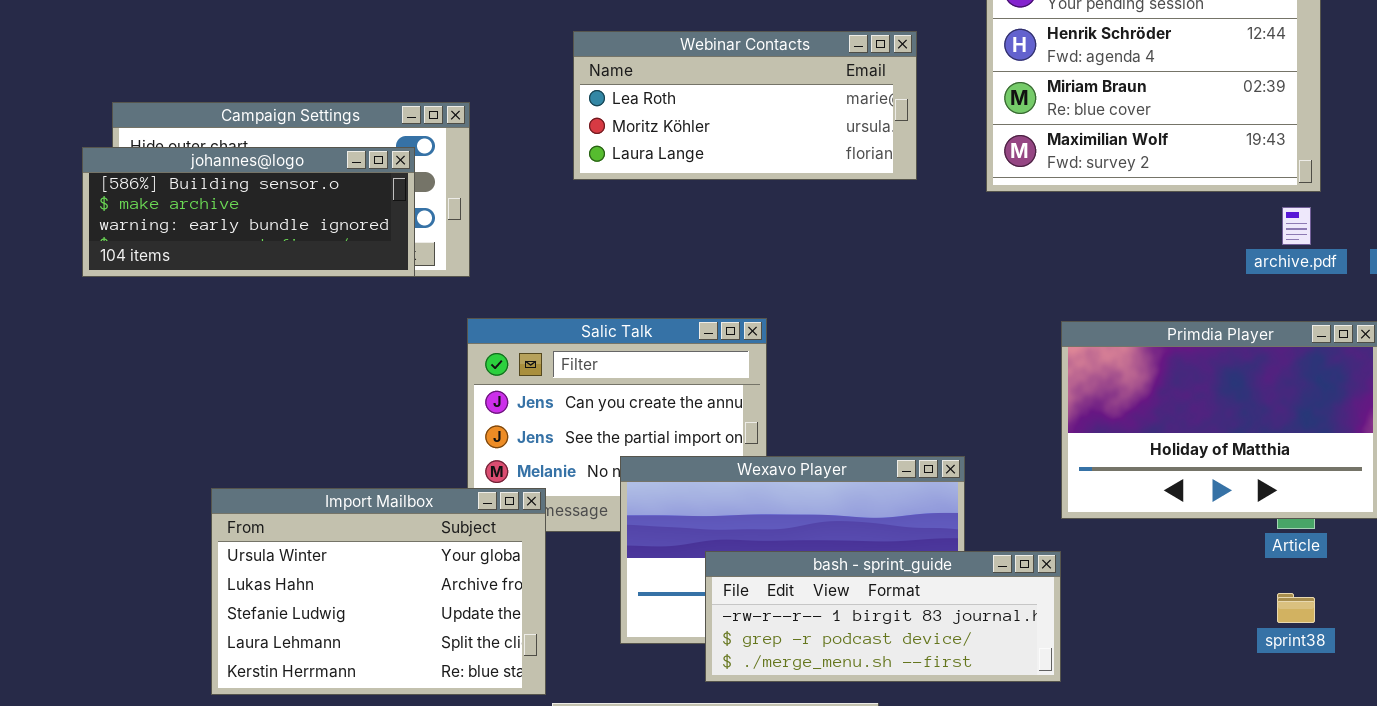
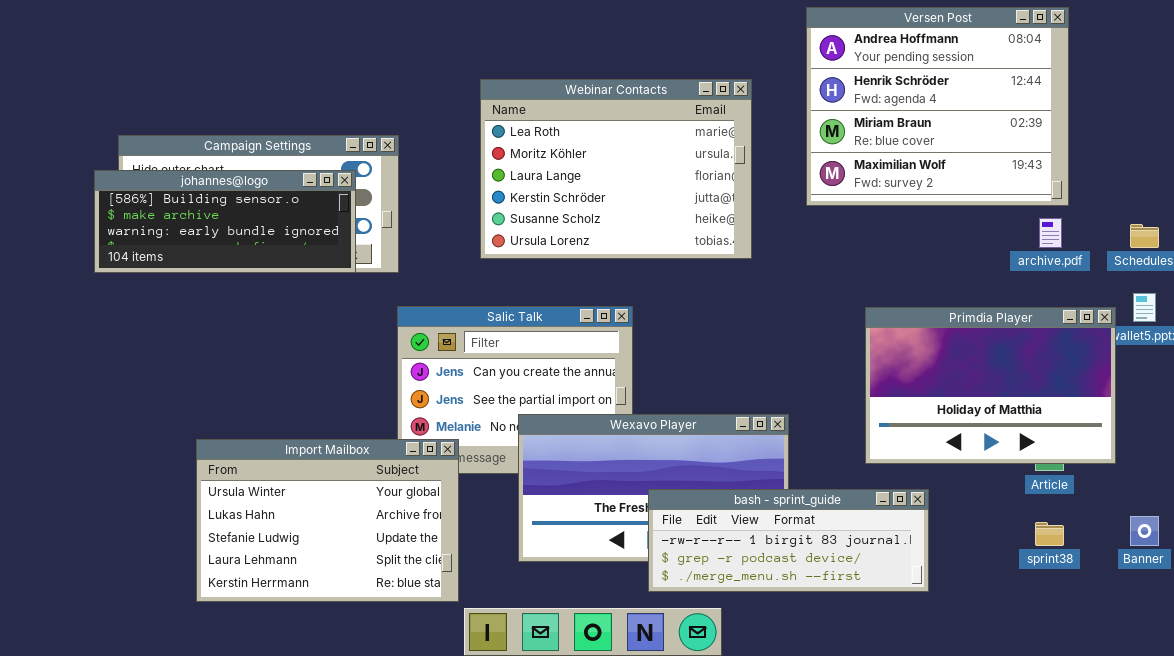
Webinar Contacts: [573,31,917,180] -> [480,79,752,259], resized
bash - sprint_guide: [705,551,1061,682] -> [648,489,929,592], moved

